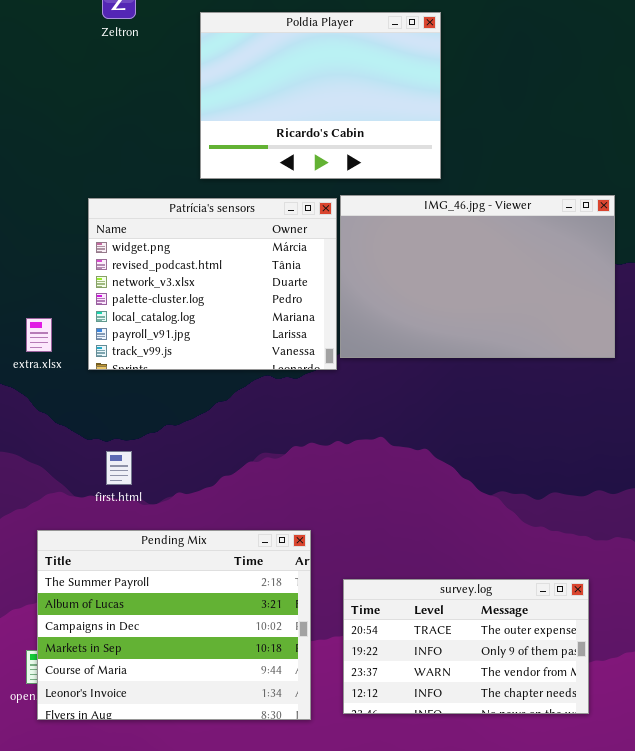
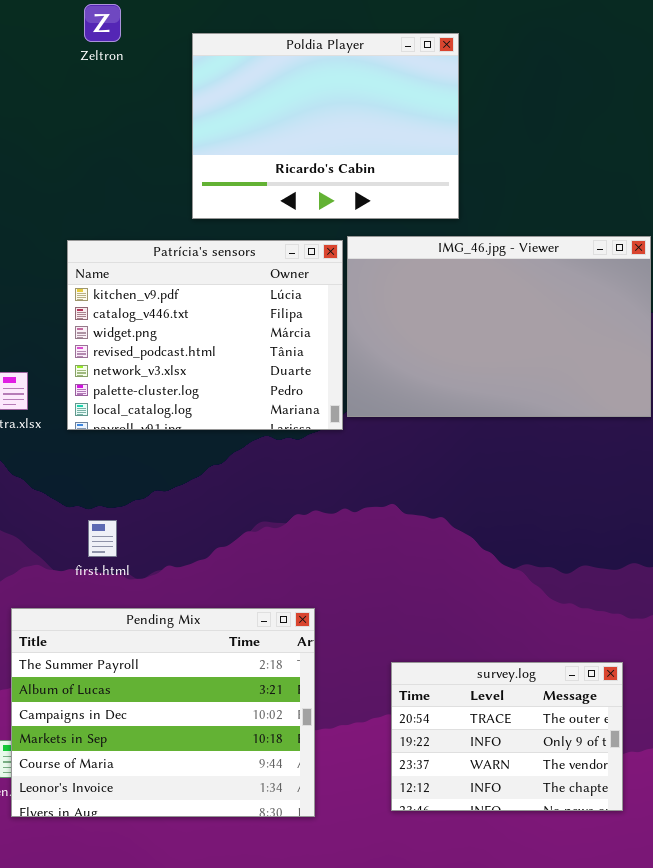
Patrícia's sensors: [88,198,337,370] -> [67,240,343,430], scrolled up 2 rows
survey.log: [343,579,589,714] -> [391,662,623,811], resized

